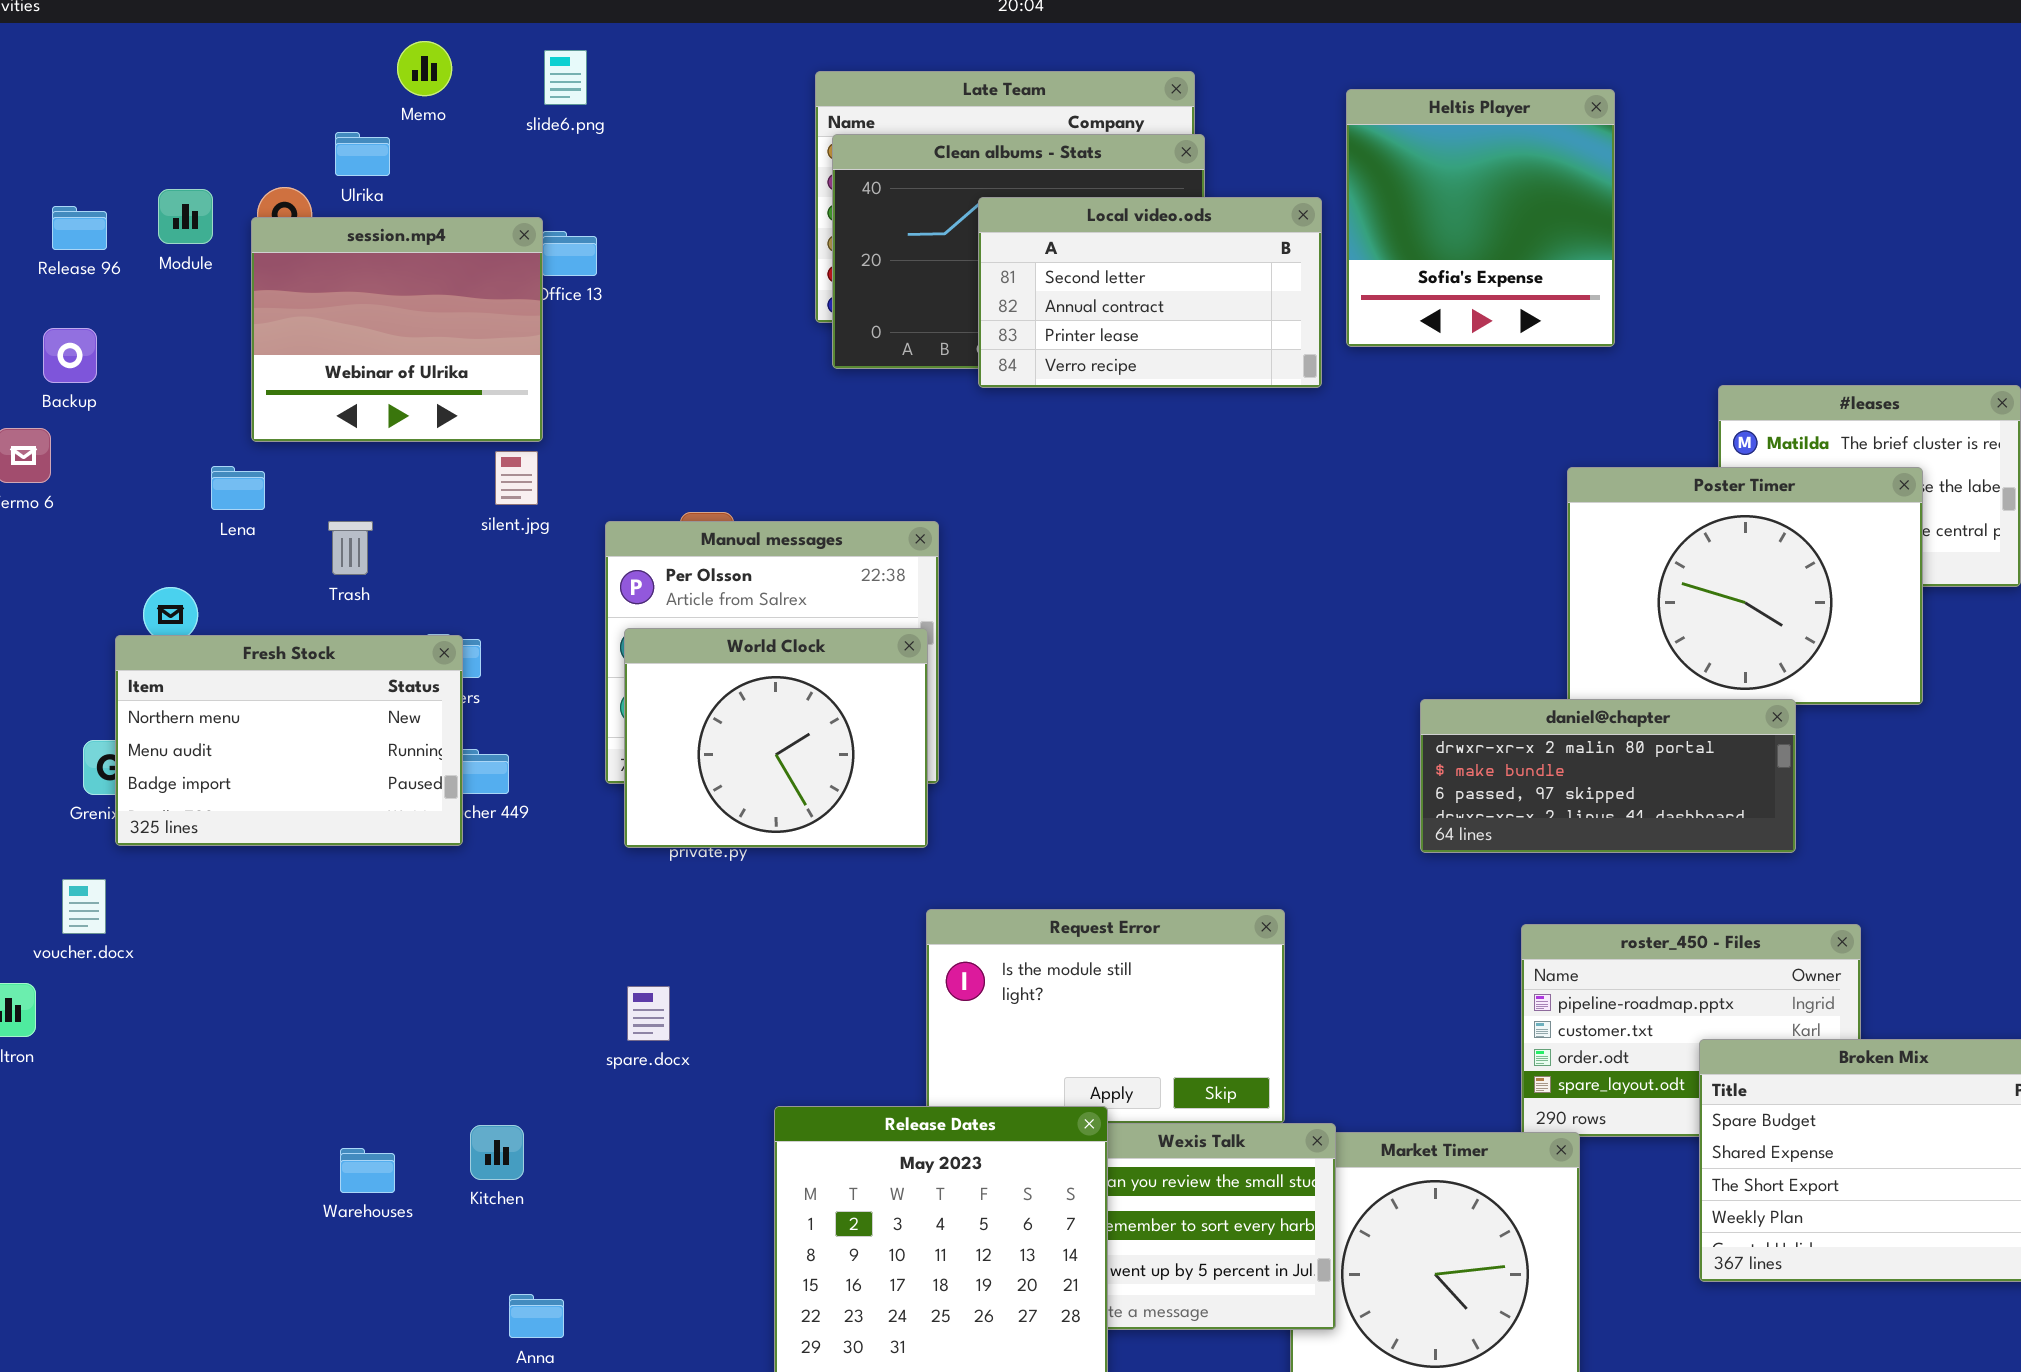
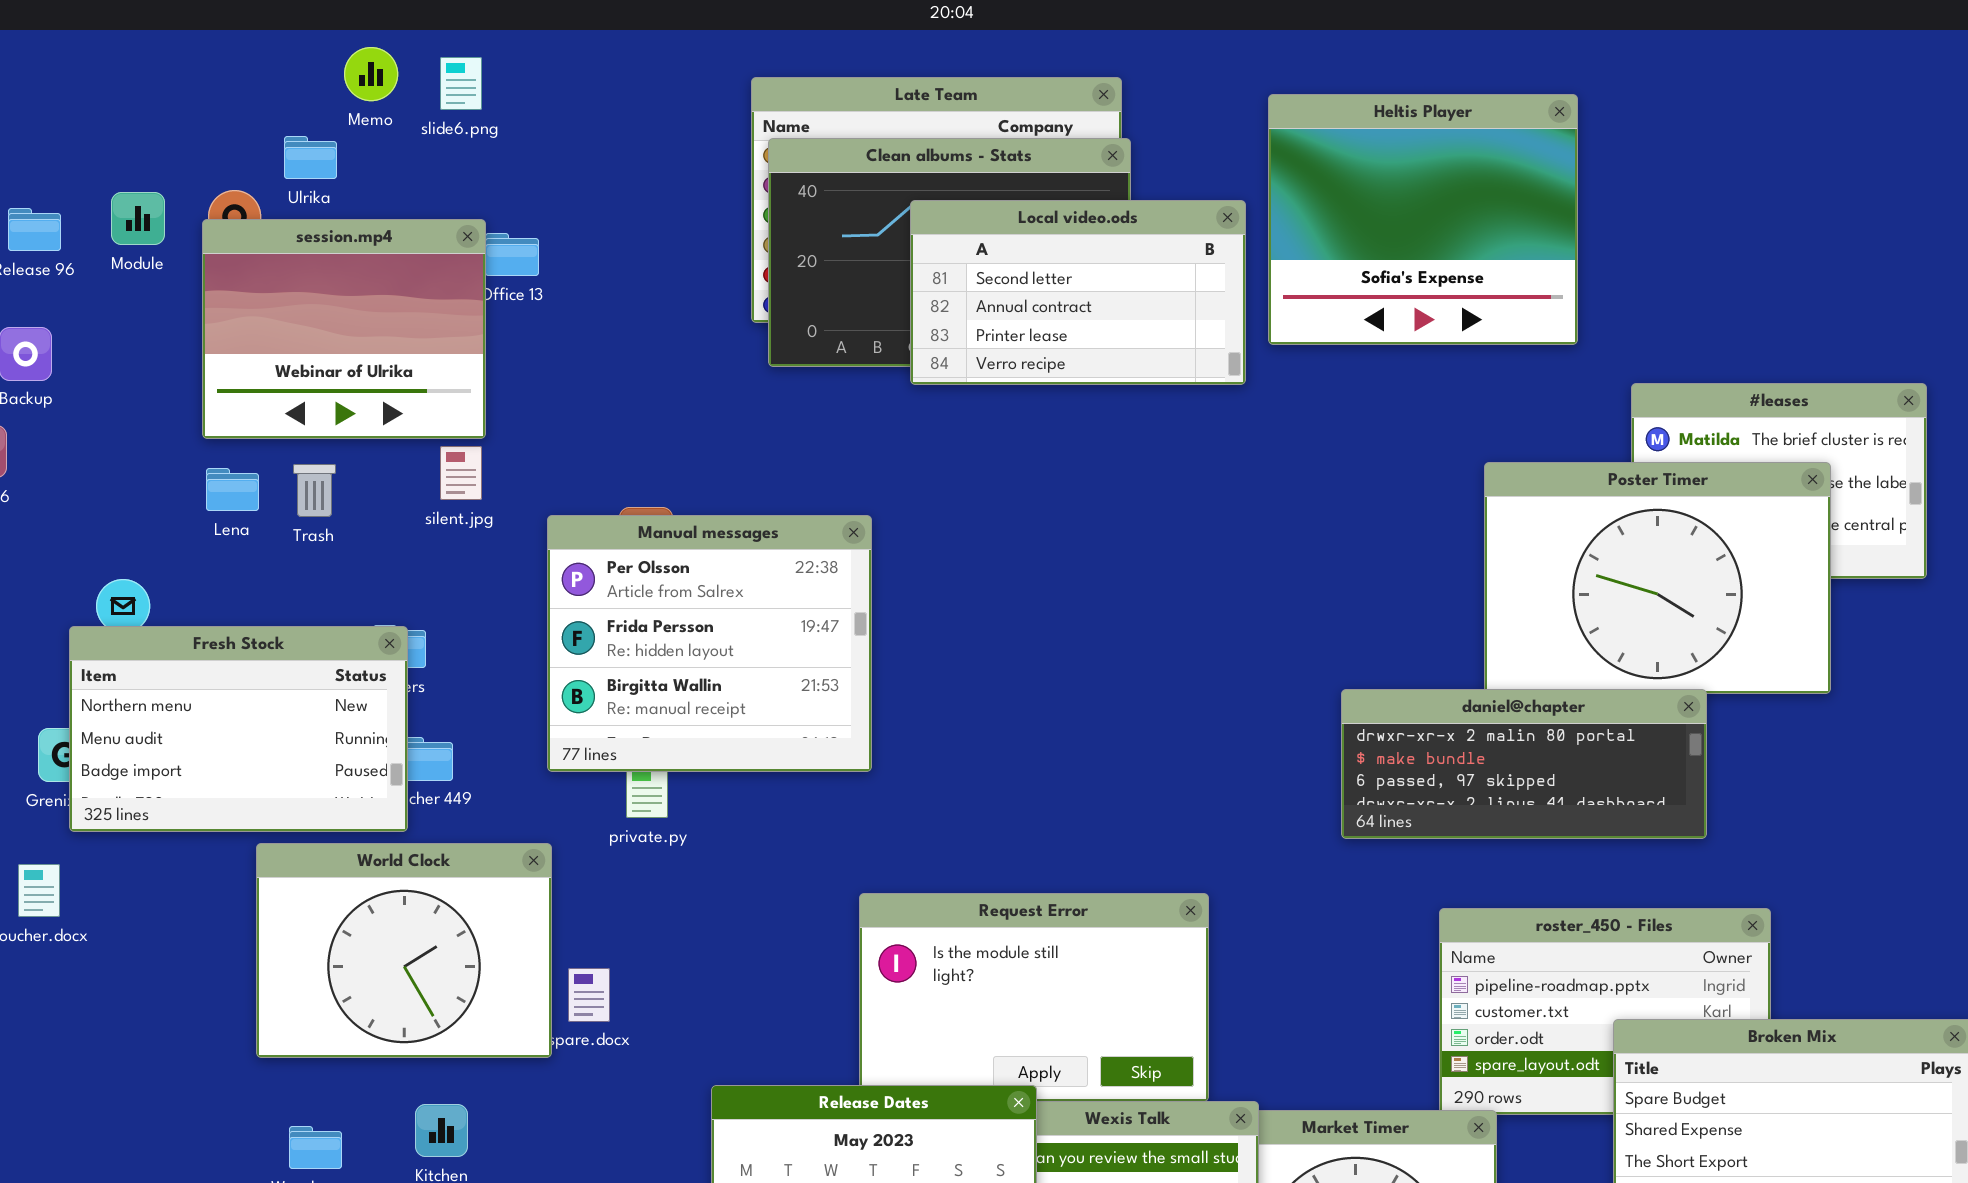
slide6.png: [544,50,587,105] -> [440,57,482,110], moved
Heltis Player: [1346,89,1615,347] -> [1268,94,1578,345], resized
Lena: [211,466,265,510] -> [206,468,259,511], moved
Trash: [328,521,373,575] -> [293,464,336,517], moved
World Clock: [624,628,928,848] -> [256,843,552,1058], moved

